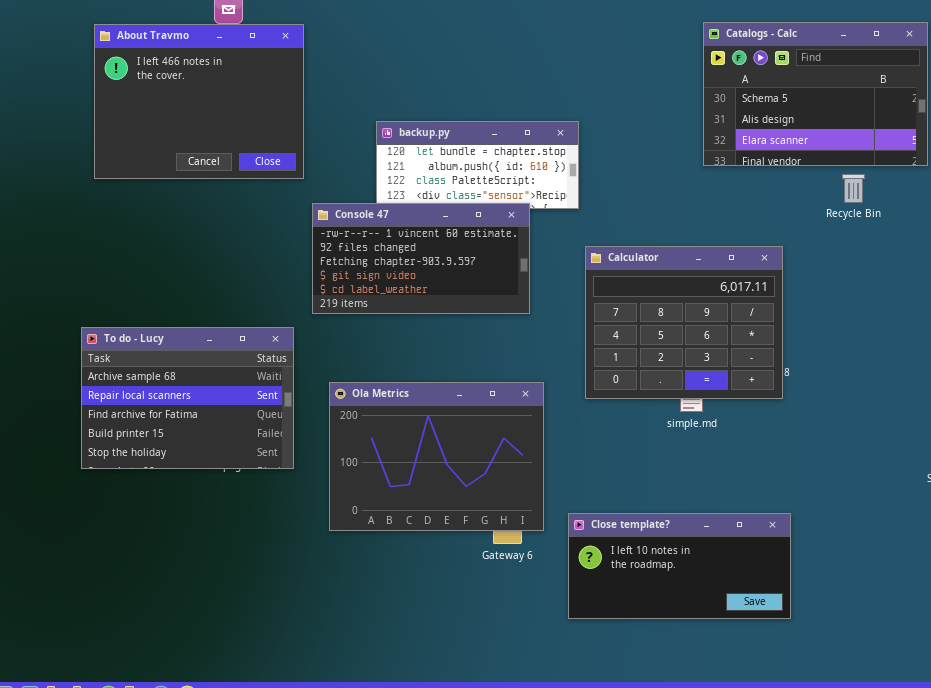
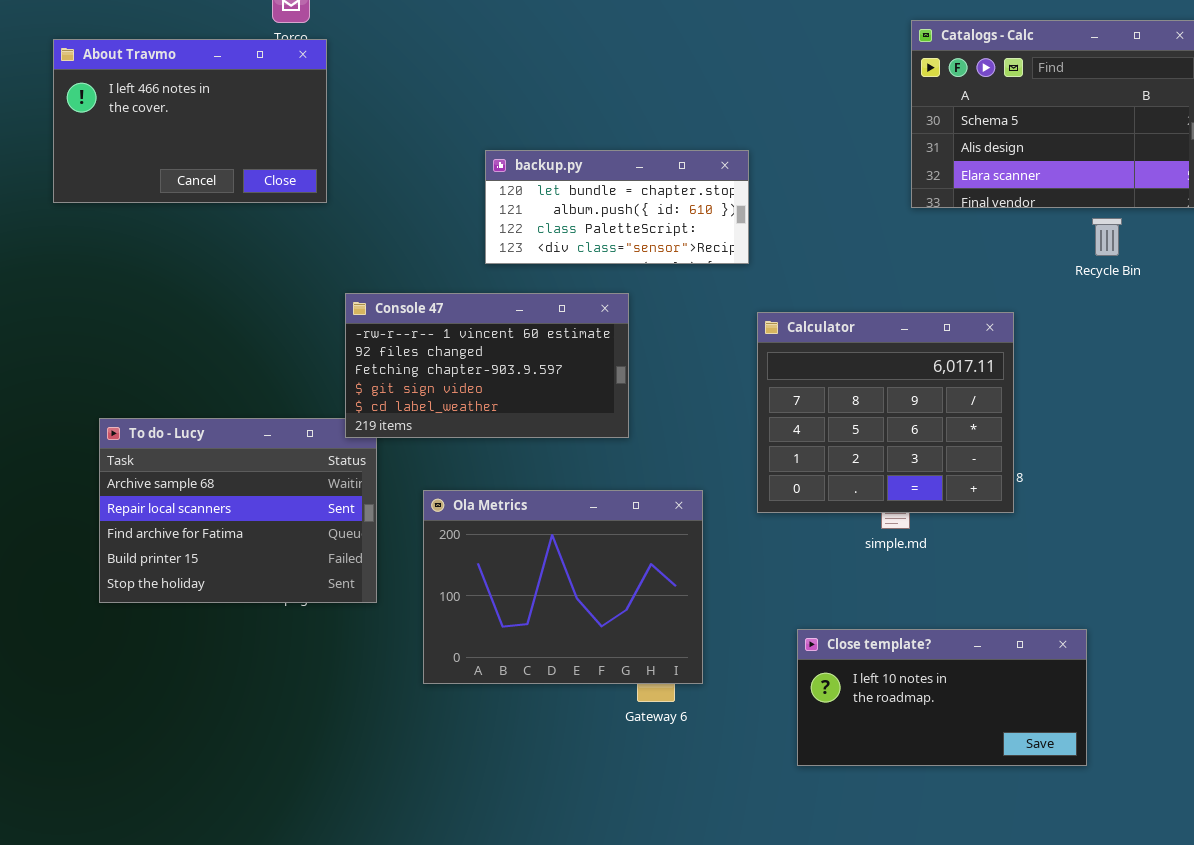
About Travmo: [94,24,304,179] -> [53,39,327,203], moved, resized
Console 47: [312,203,530,314] -> [345,293,629,438], moved
Close template?: [568,513,791,619] -> [797,629,1087,766], moved

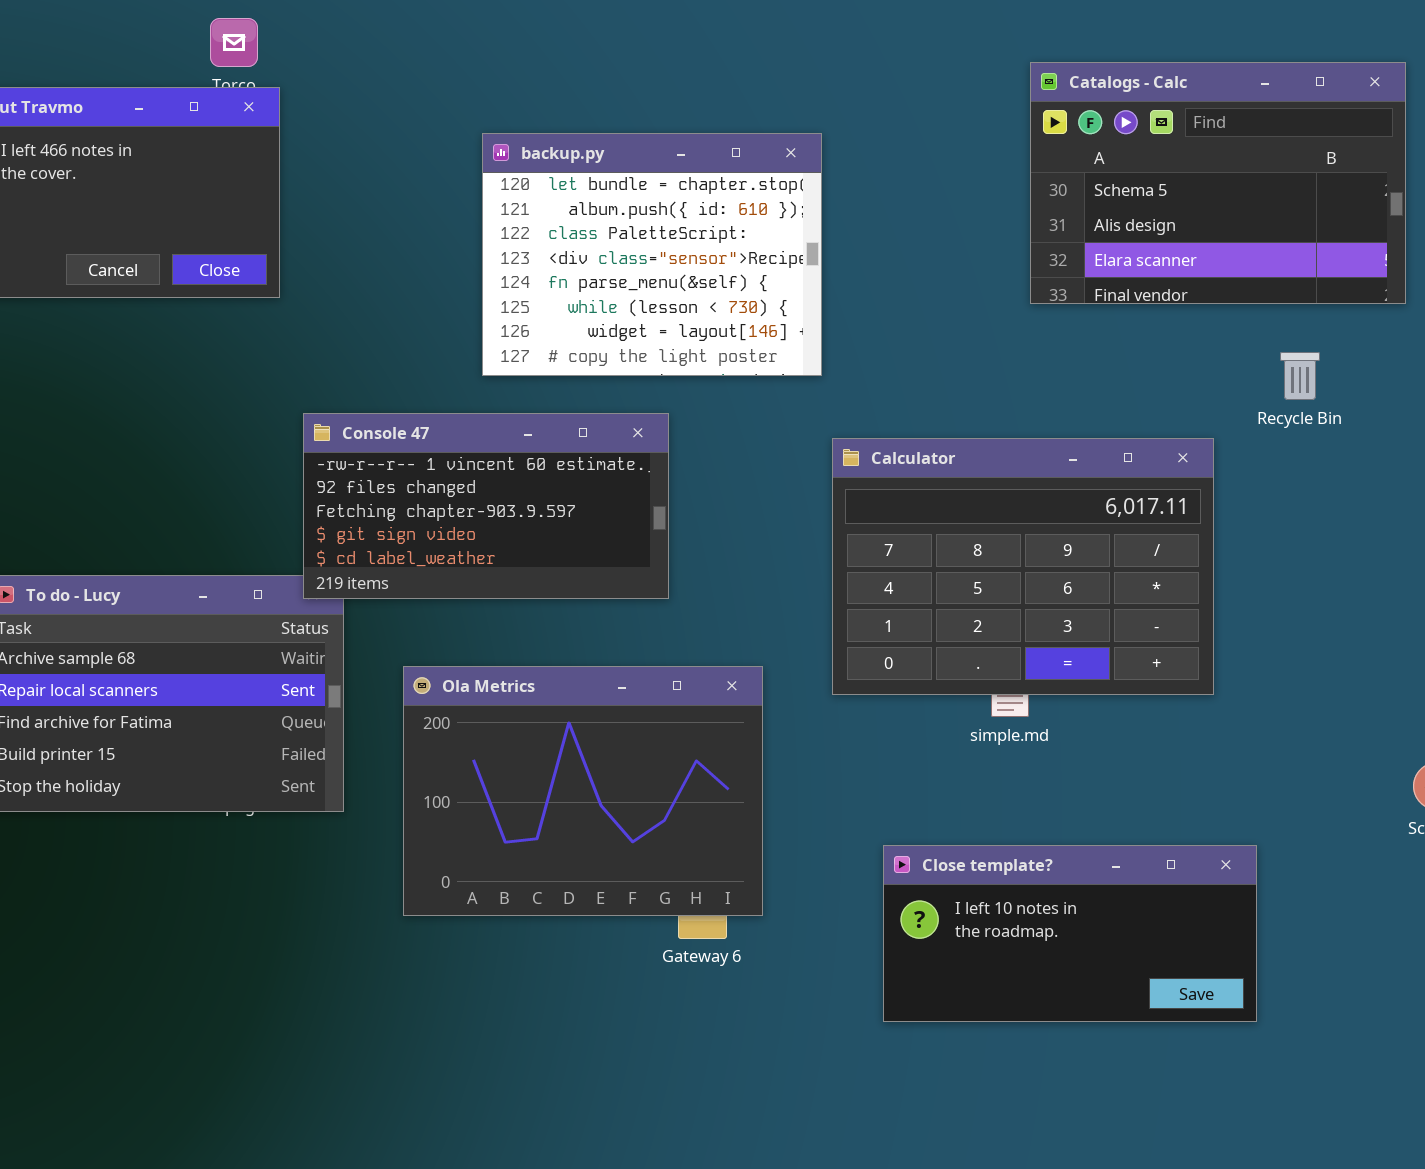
backup.py: [485,150,749,264] -> [482,133,822,376], resized
Recycle Bin: [1092,218,1122,256] -> [1280,352,1320,400], moved
Calculator: [757,312,1014,513] -> [832,438,1214,695], resized

